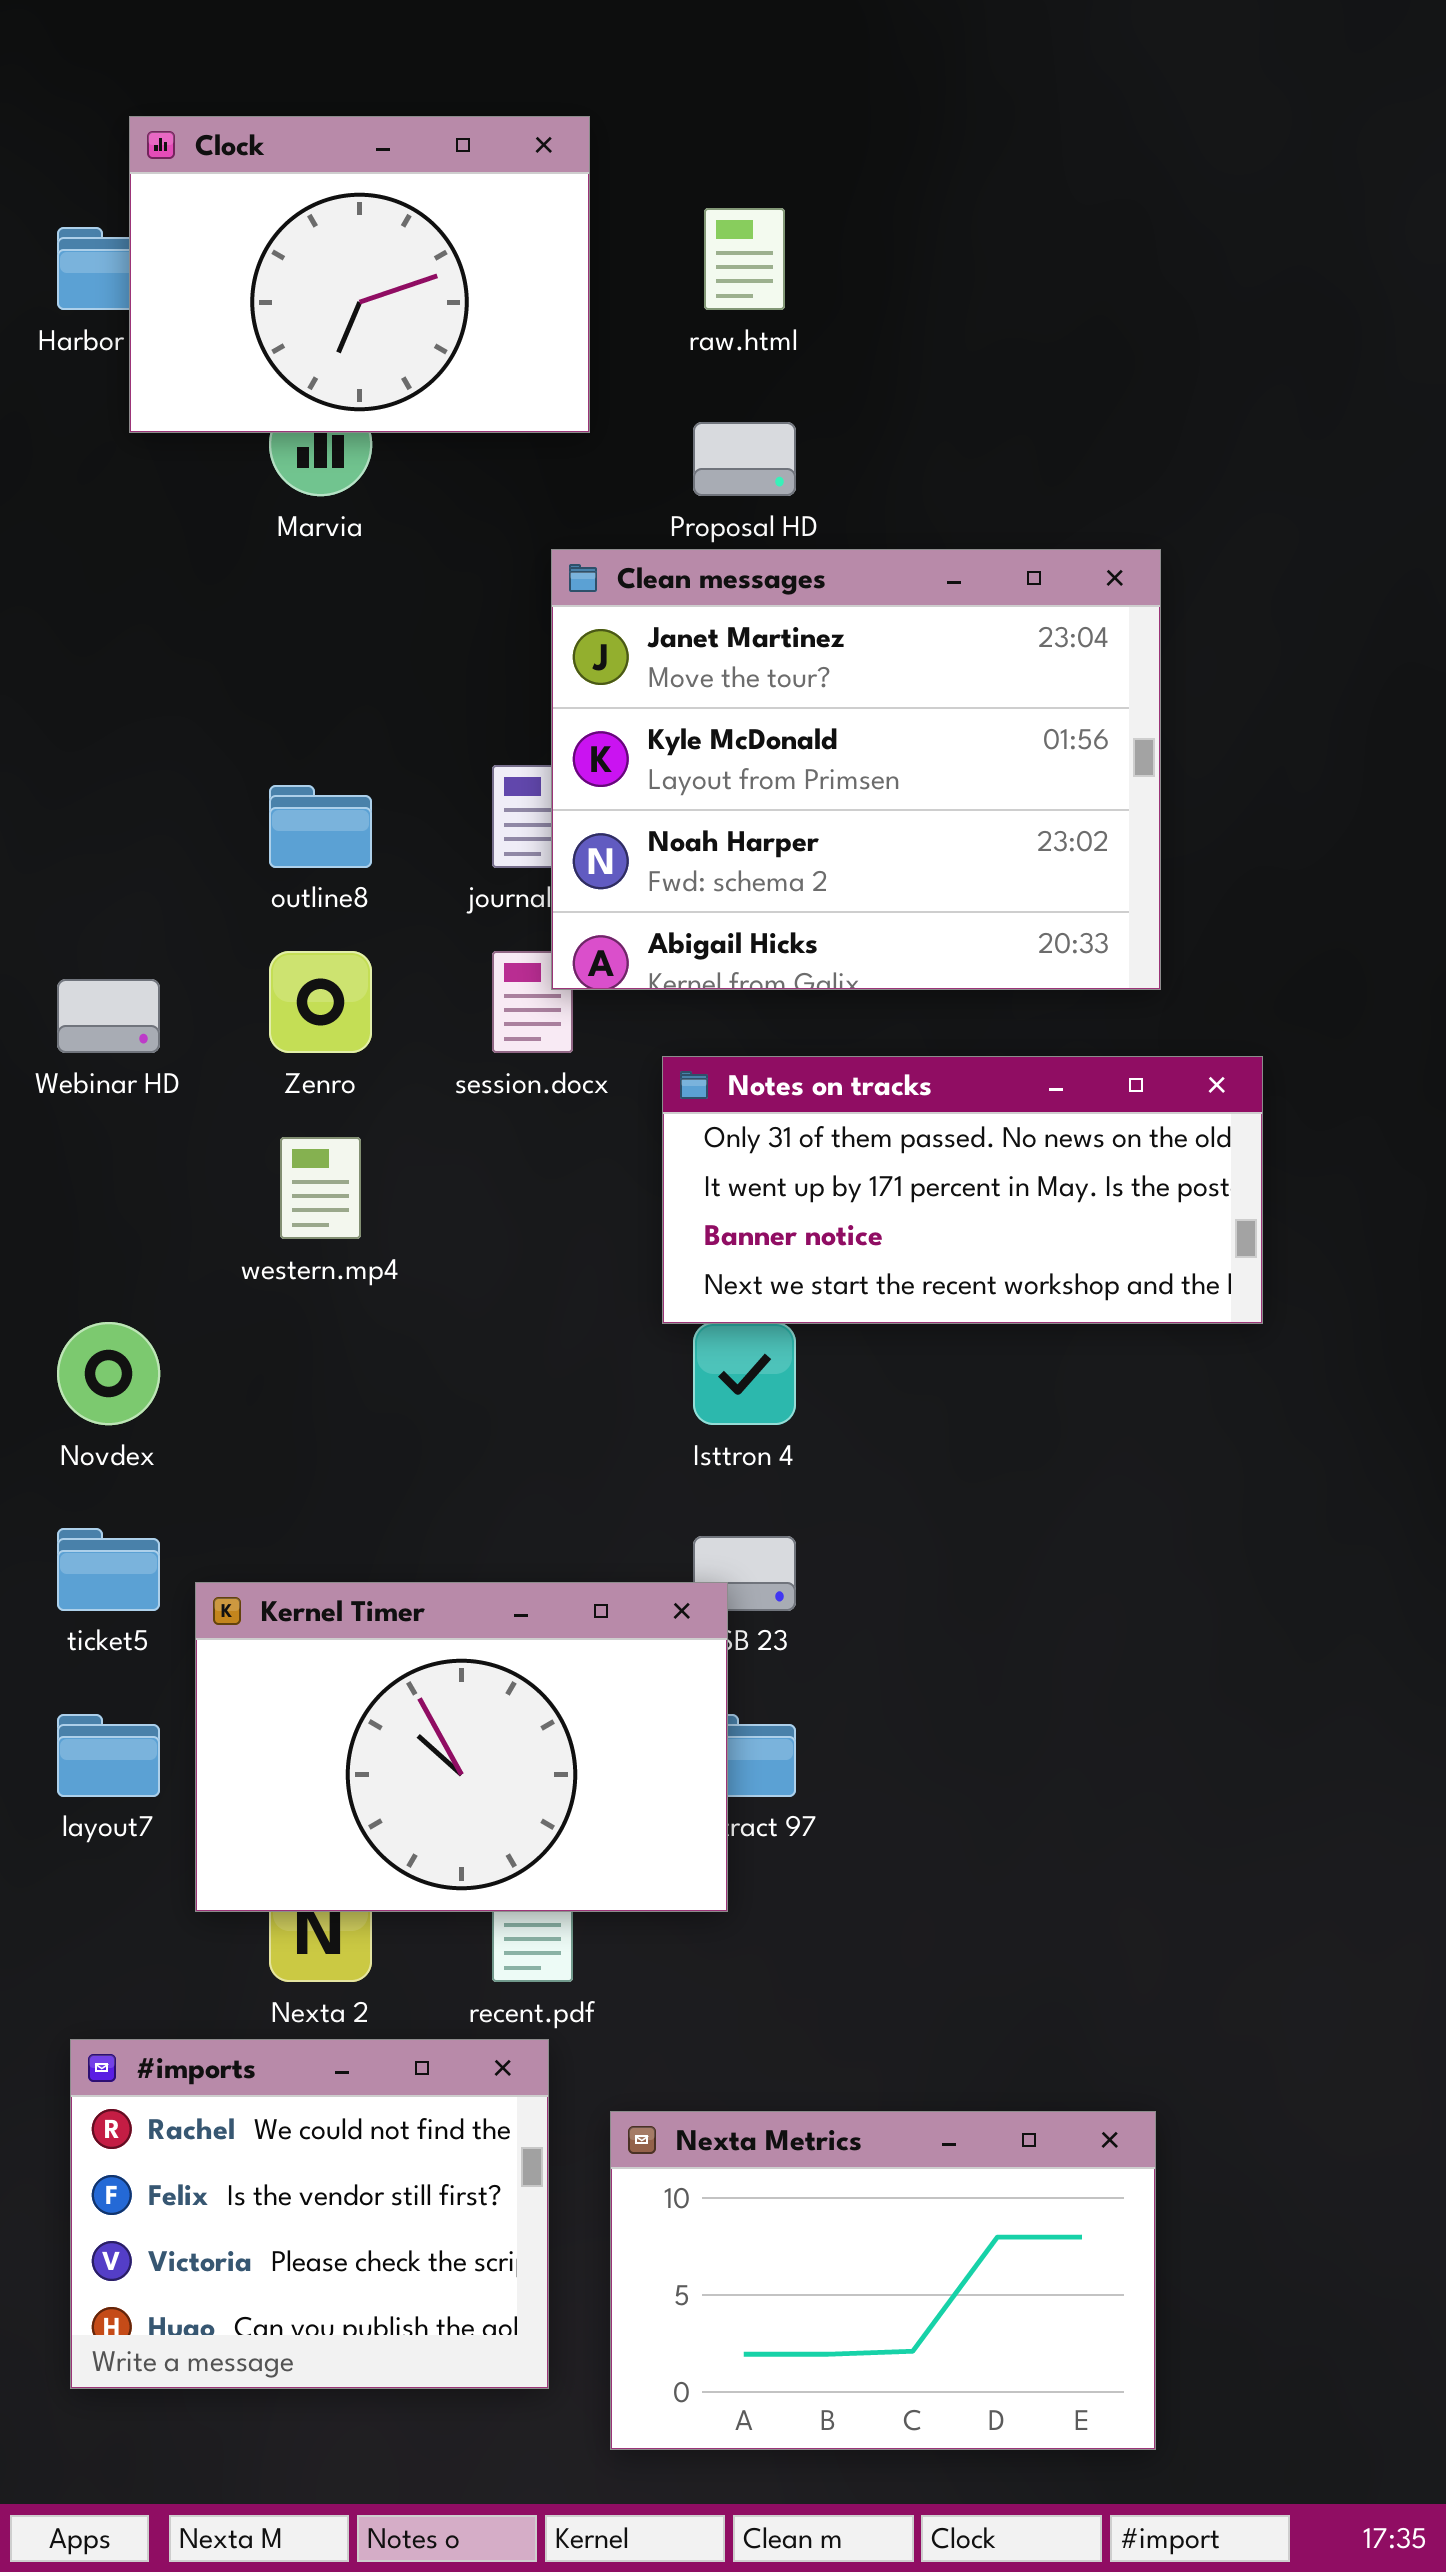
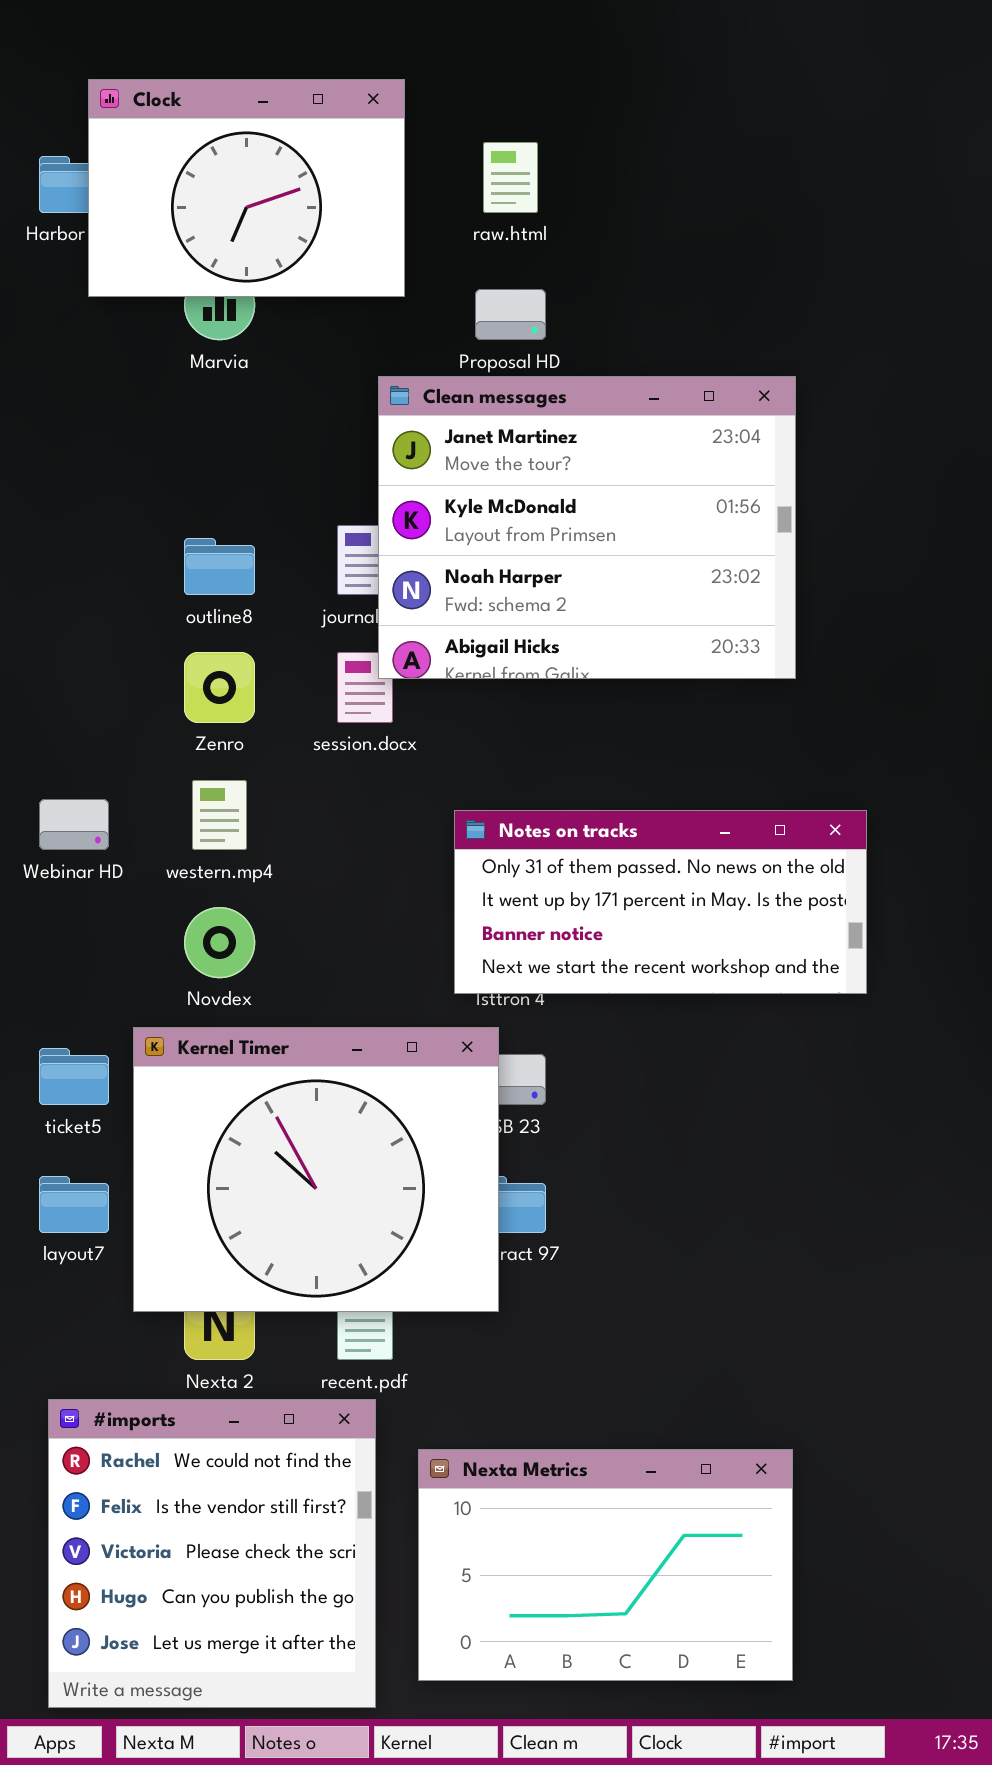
Webinar HD: [57,979,160,1053] -> [39,799,109,850], moved
Notes on tracks: [662,1056,1263,1324] -> [454,810,867,994], moved
Novdex: [57,1322,160,1425] -> [184,907,255,978], moved
Kernel Timer: [195,1582,728,1912] -> [133,1027,499,1312], resized
#imports: [70,2039,549,2389] -> [48,1399,376,1708], resized

